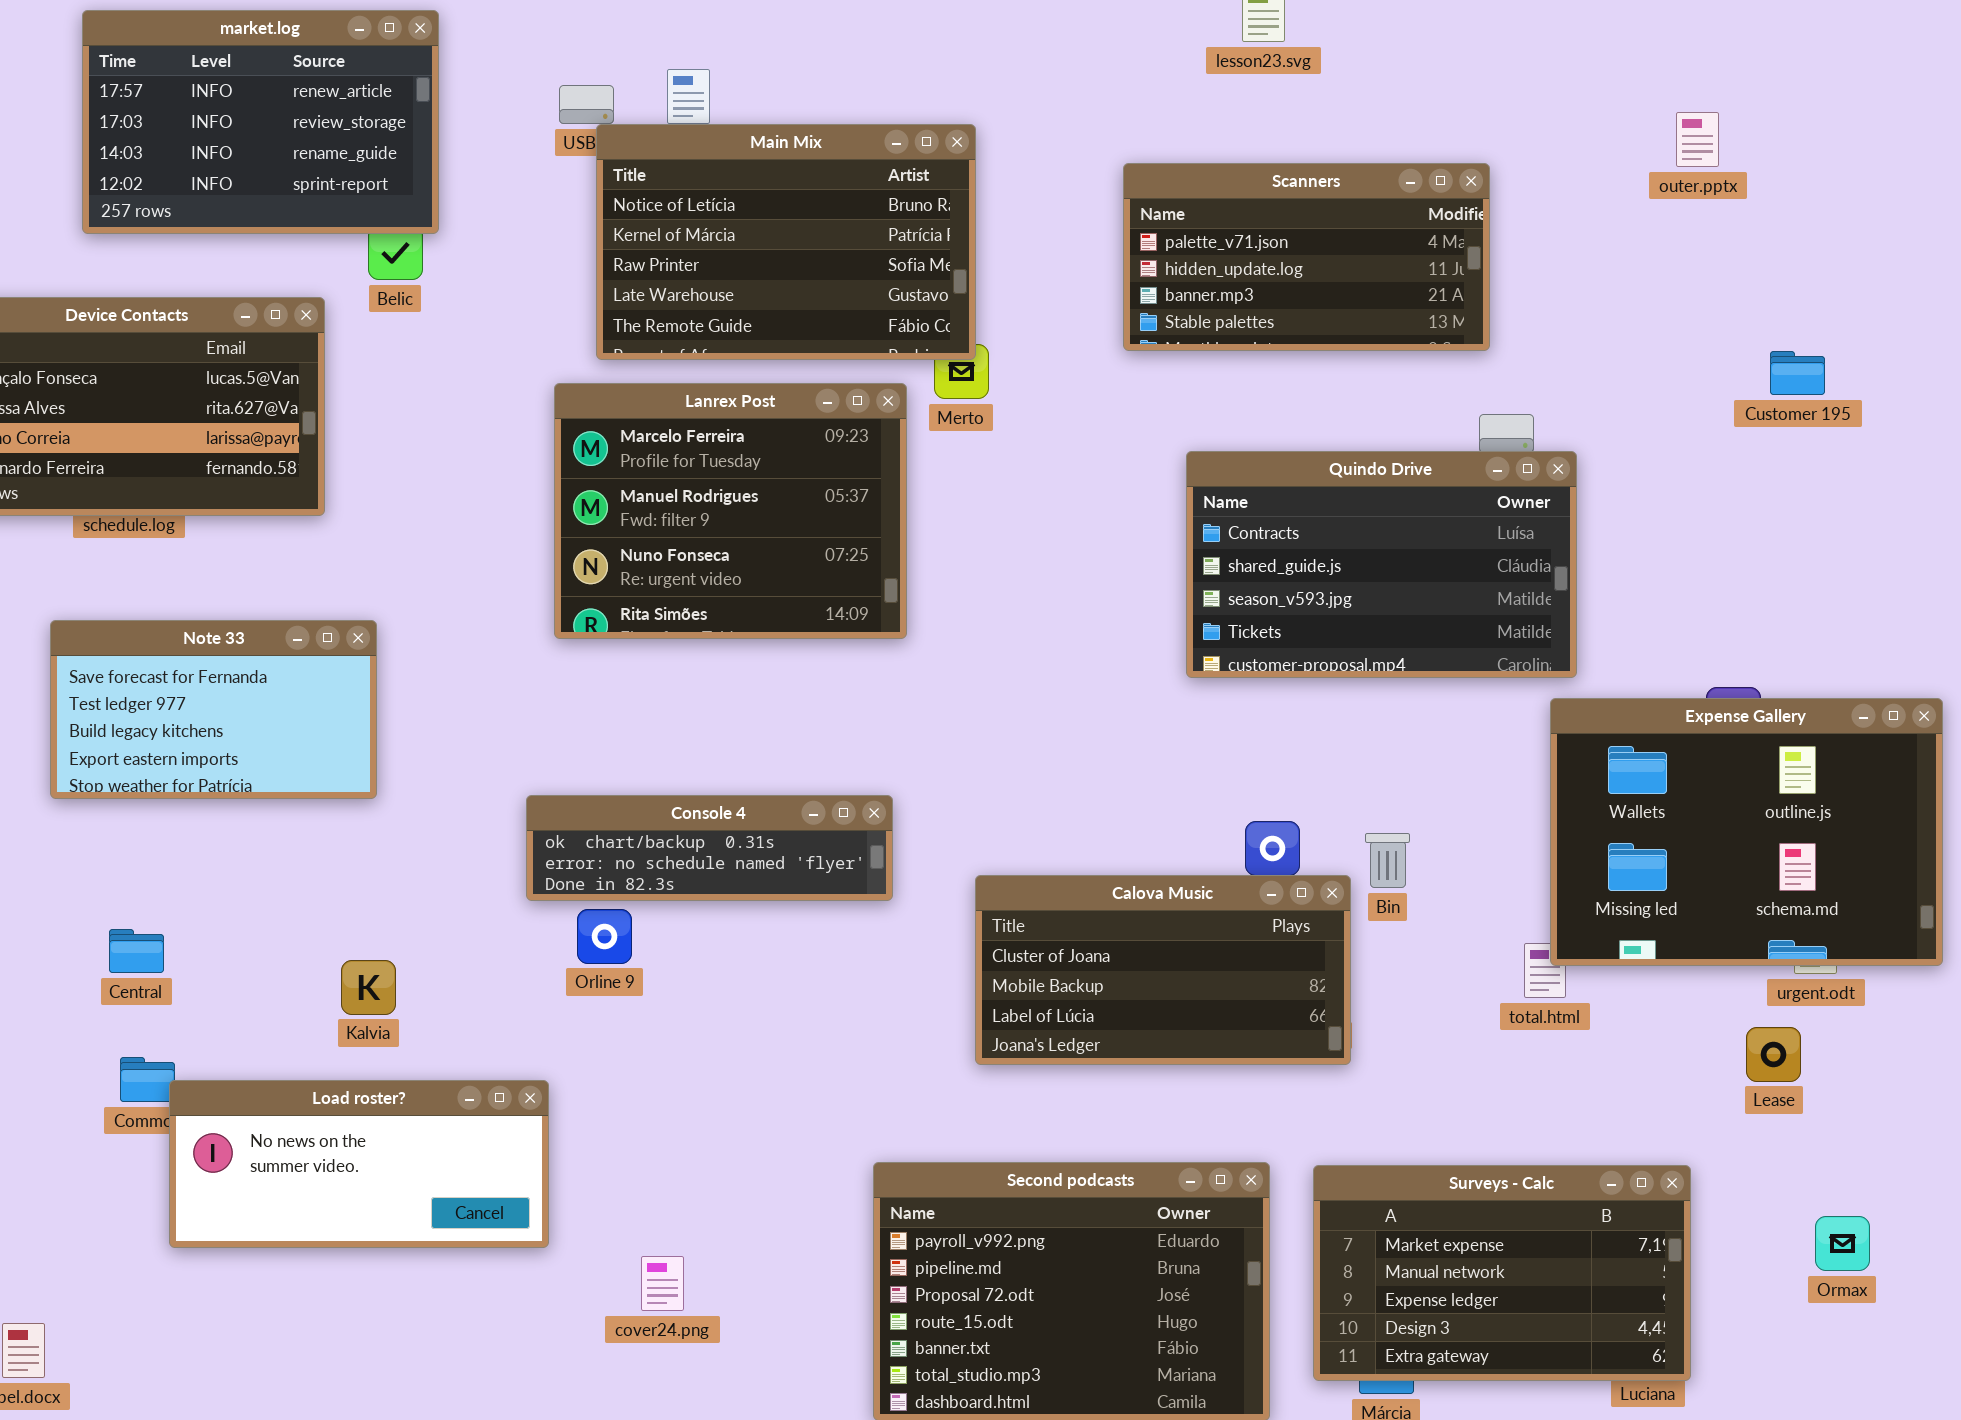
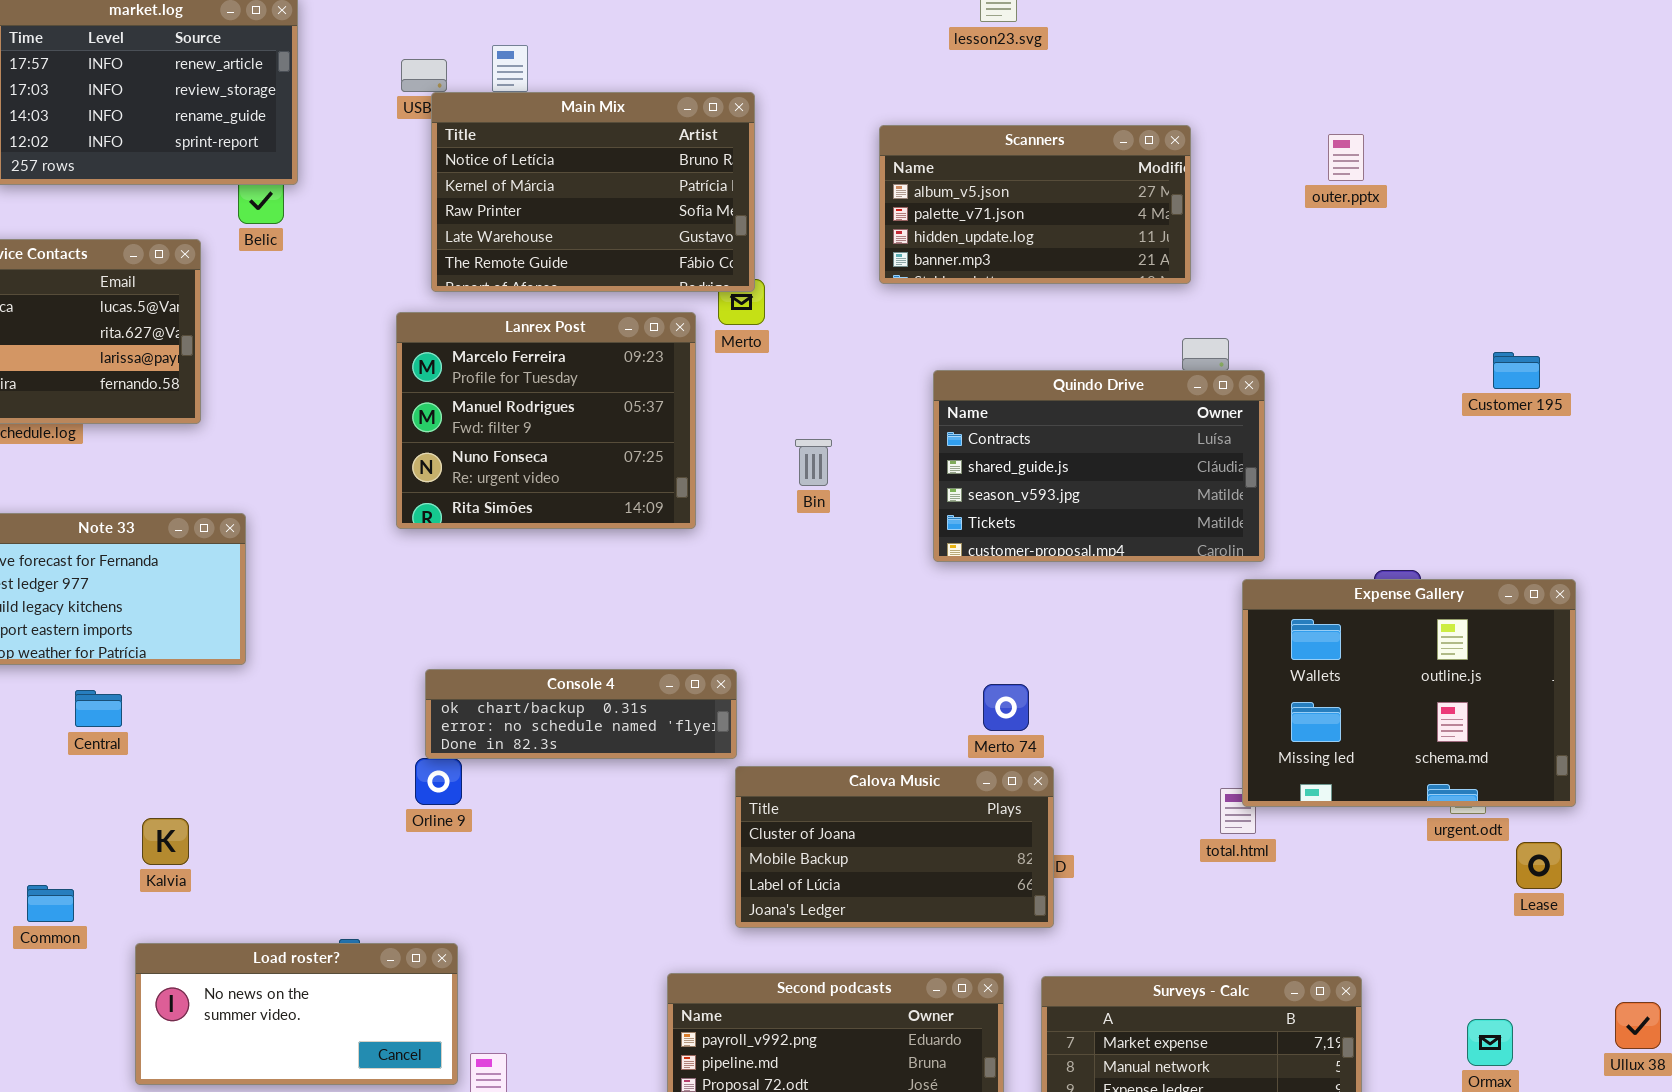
outer.pptx: [1676,112,1719,167] -> [1328,134,1364,181], moved
Scanners: [1123,163,1490,351] -> [879,125,1191,284], scrolled up 1 row
Customer 195: [1770,351,1825,395] -> [1493,352,1540,389], moved
Console 4: [526,795,893,901] -> [425,669,737,759], moved
Bin: [1365,833,1410,888] -> [795,439,832,486], moved
Calova Music: [975,875,1351,1065] -> [735,766,1054,928], moved
Central: [109,929,164,973] -> [75,690,122,727], moved
Kalvia: [341,960,396,1015] -> [142,818,189,865], moved
Lease: [1746,1027,1801,1082] -> [1516,842,1562,889], moved
Load roster?: [169,1080,549,1248] -> [135,943,458,1085], moved

